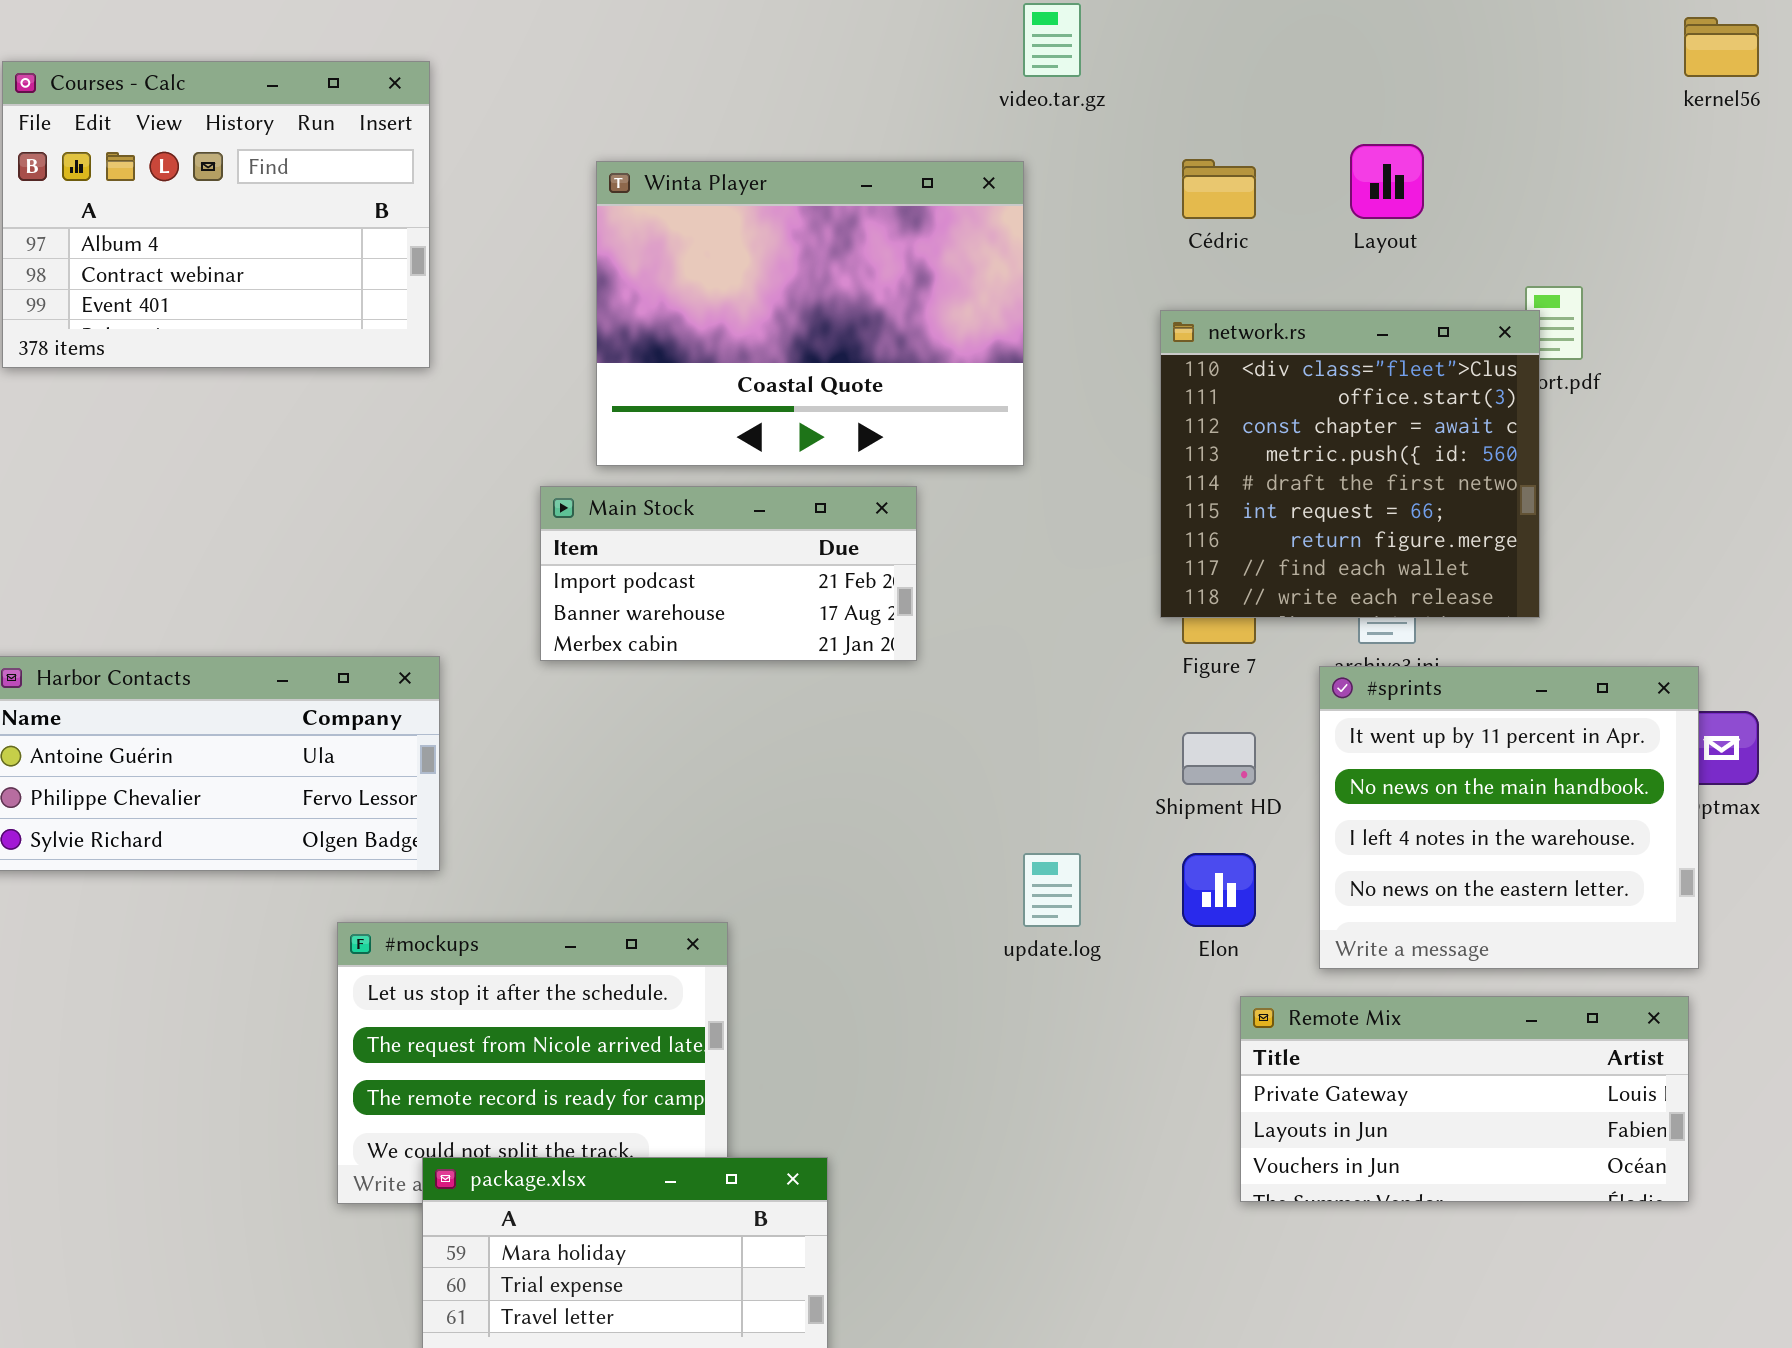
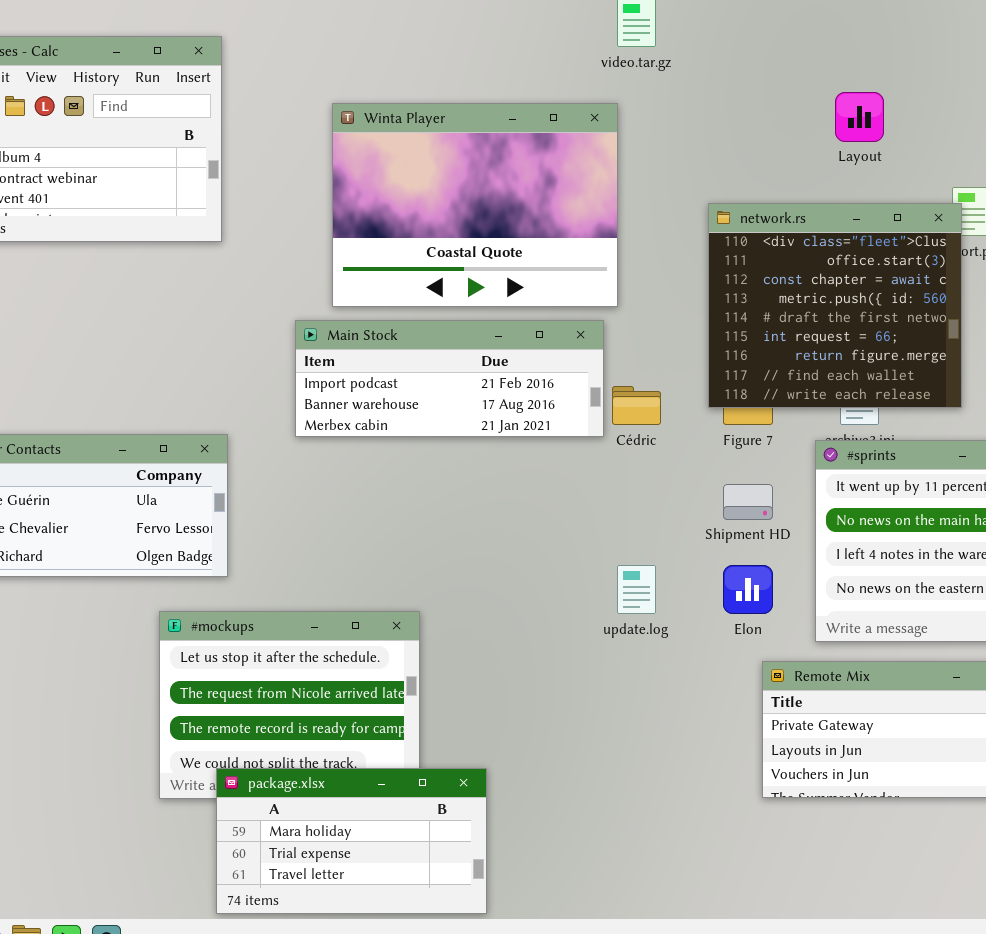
Cédric: [1182,159,1256,219] -> [612,386,661,425], moved
Main Stock: [540,486,917,661] -> [295,320,604,437], resized

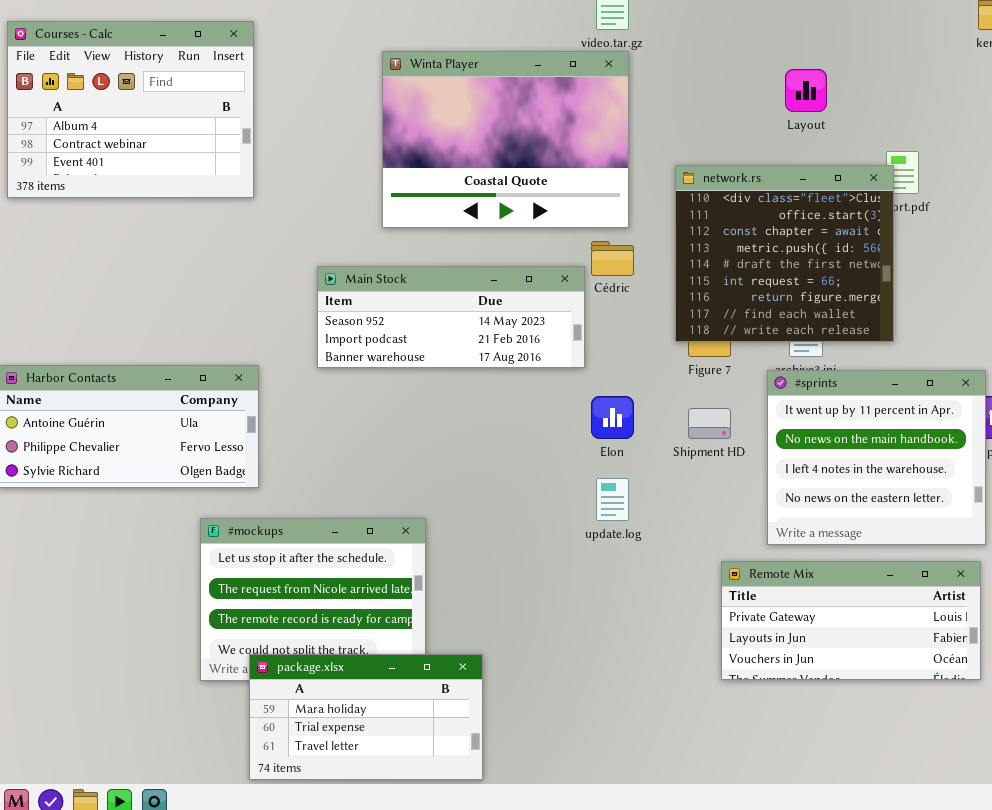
Winta Player: [332,103,618,307] -> [382,51,629,228], moved
Main Stock: [295,320,604,437] -> [317,266,585,368], scrolled up 1 row
Cédric: [612,386,661,425] -> [591,241,634,276], moved
Elon: [723,565,773,614] -> [591,396,634,439], moved

